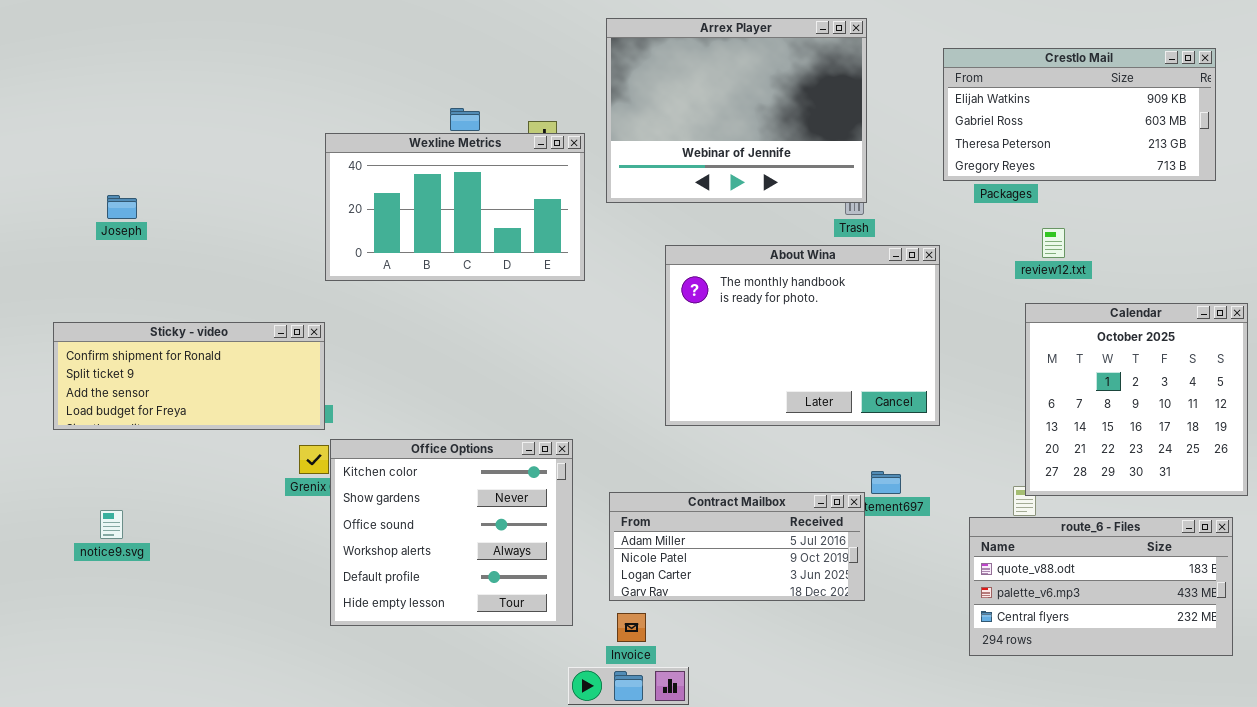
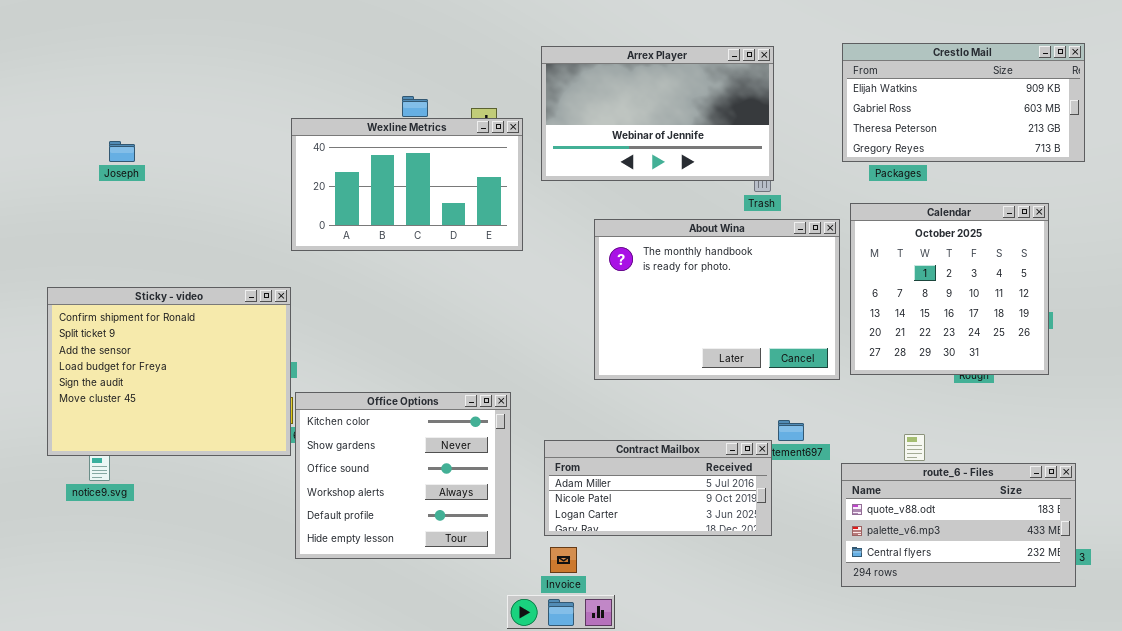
Arrex Player: [606,18,867,203] -> [541,46,774,181], resized
Joseph: [107,195,137,219] -> [109,141,135,162], moved
Calendar: [1025,303,1248,496] -> [850,203,1049,375], moved
Sticky - video: [53,322,325,430] -> [47,287,291,456], resized
route_6 - Files: [969,517,1233,656] -> [841,463,1076,587], moved

